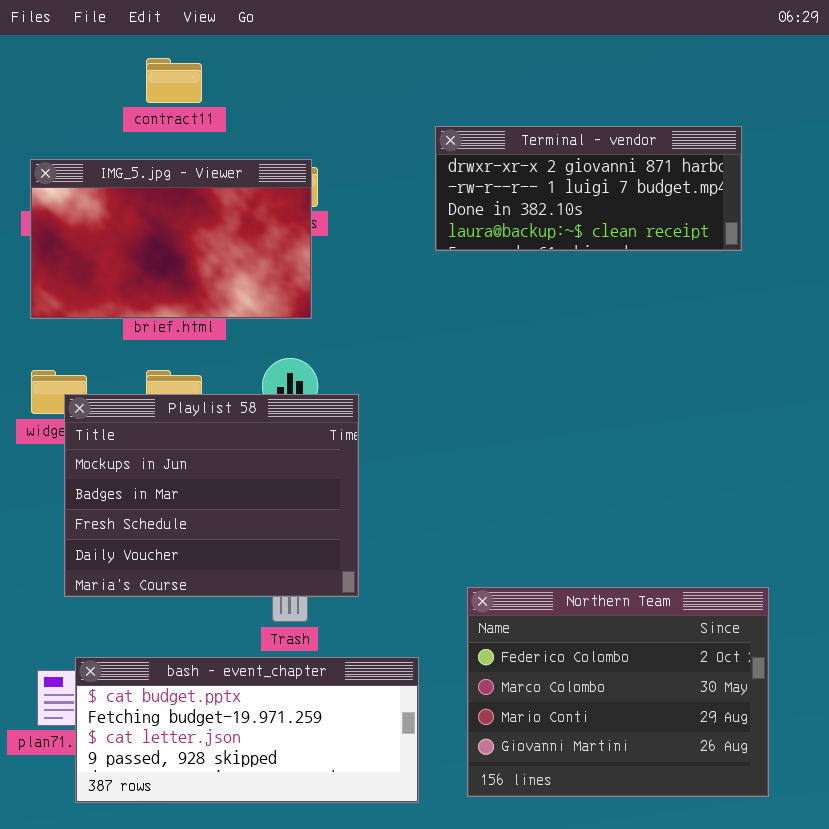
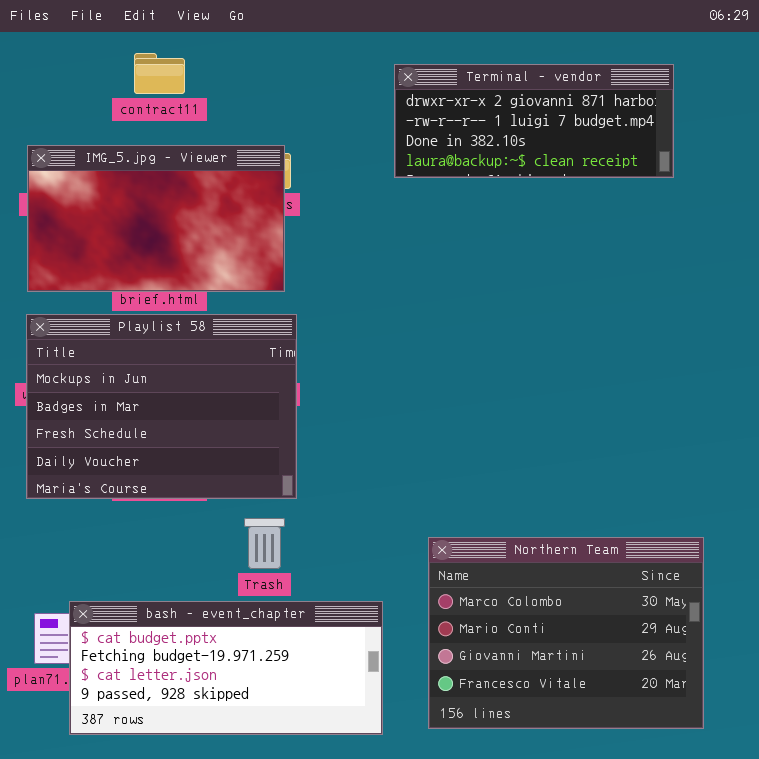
Terminal - vendor: [435,126,742,251] -> [394,64,674,178], moved
Playlist 58: [64,394,359,597] -> [26,314,297,499], moved
Northern Team: [467,587,769,797] -> [428,537,704,729], scrolled down 1 row

